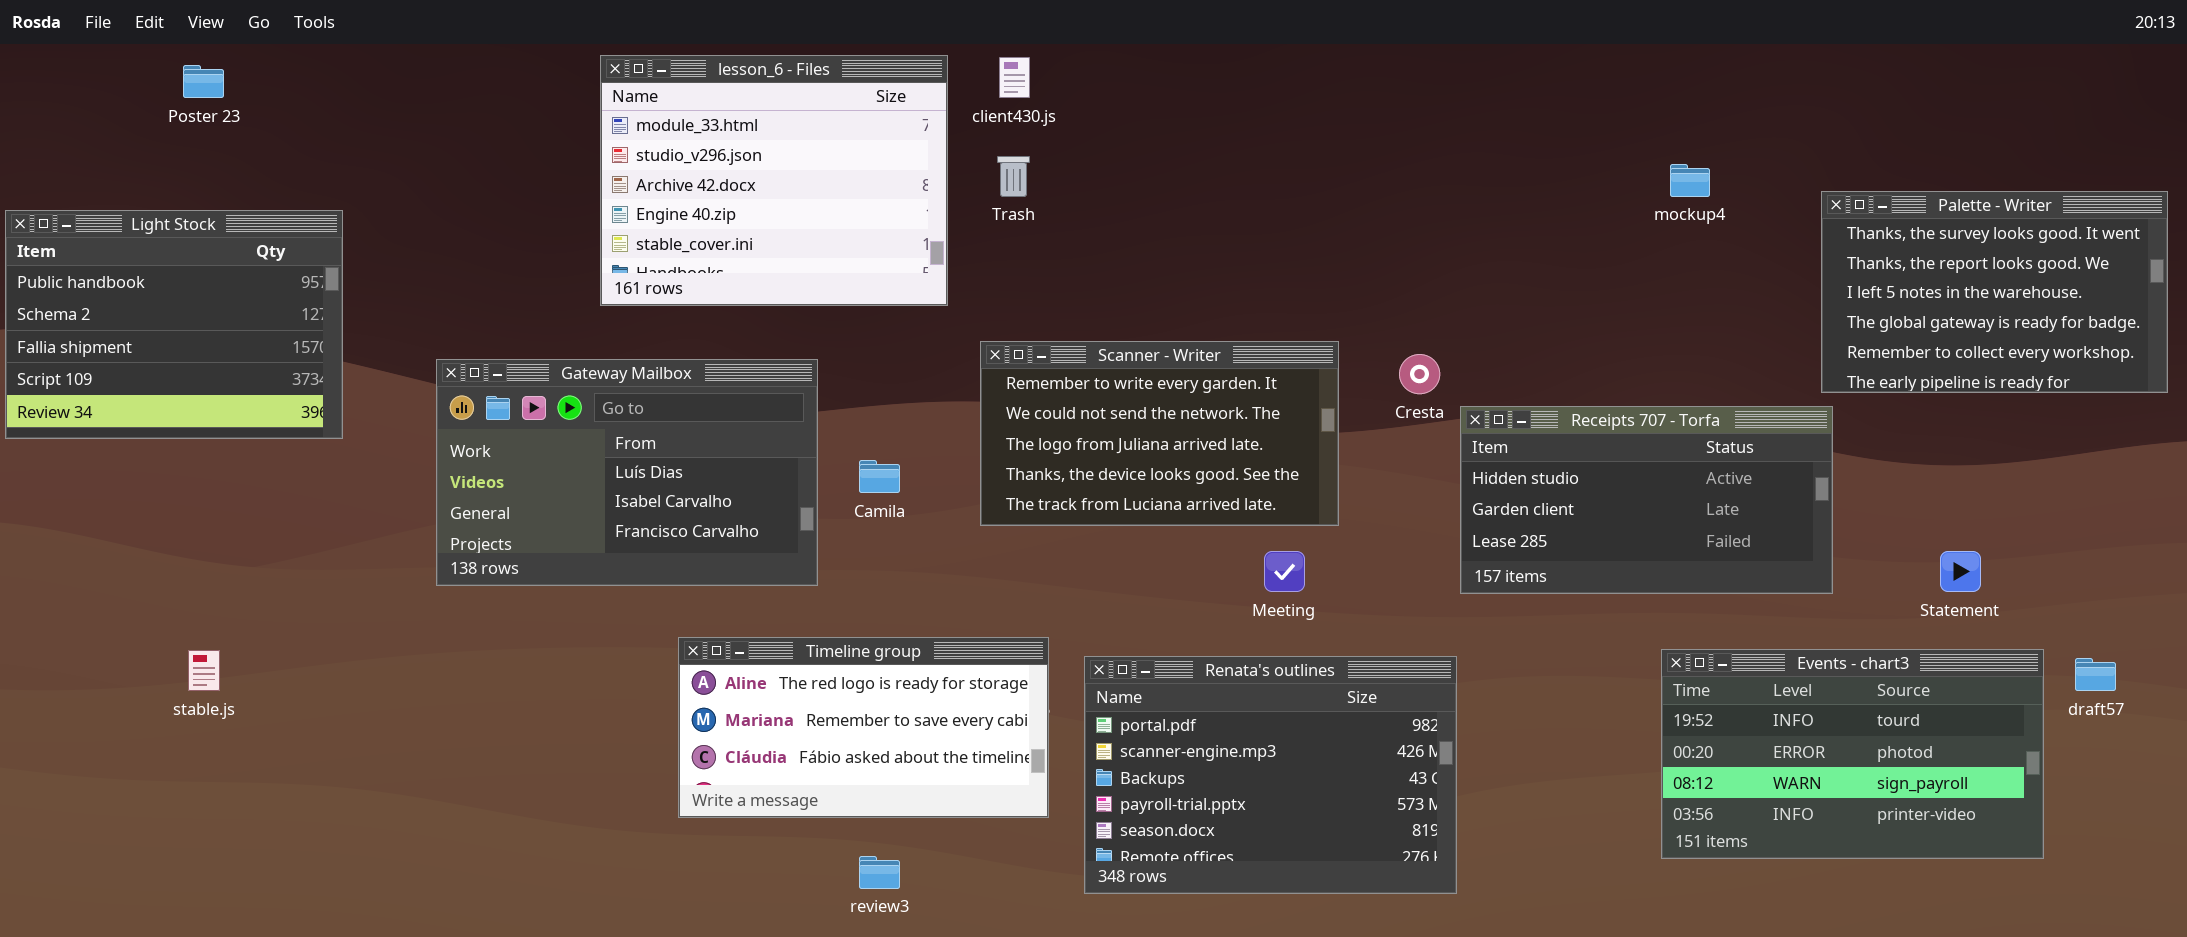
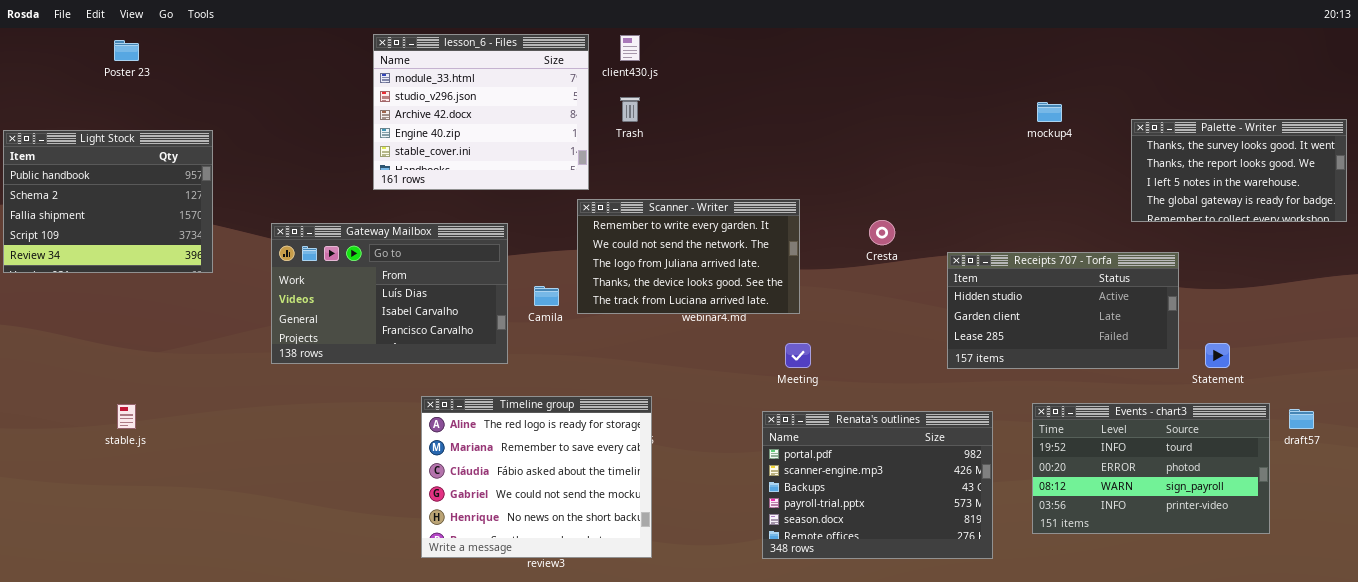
Palette - Writer: [1821,191,2168,393] -> [1131,119,1347,222], resized
Scanner - Writer: [980,341,1339,526] -> [577,199,800,314], moved
Receipts 707 - Torfa: [1460,406,1833,594] -> [947,252,1179,369], moved
Timeline group: [678,637,1049,818] -> [421,396,652,558], resized
Renata's outlines: [1084,656,1457,894] -> [762,411,993,559], moved

